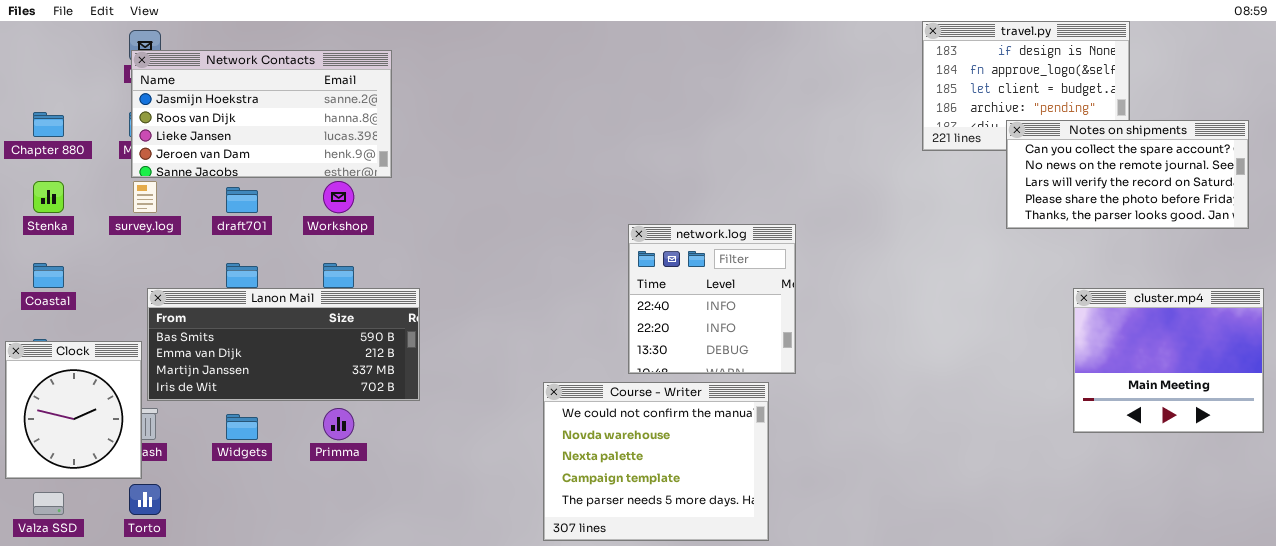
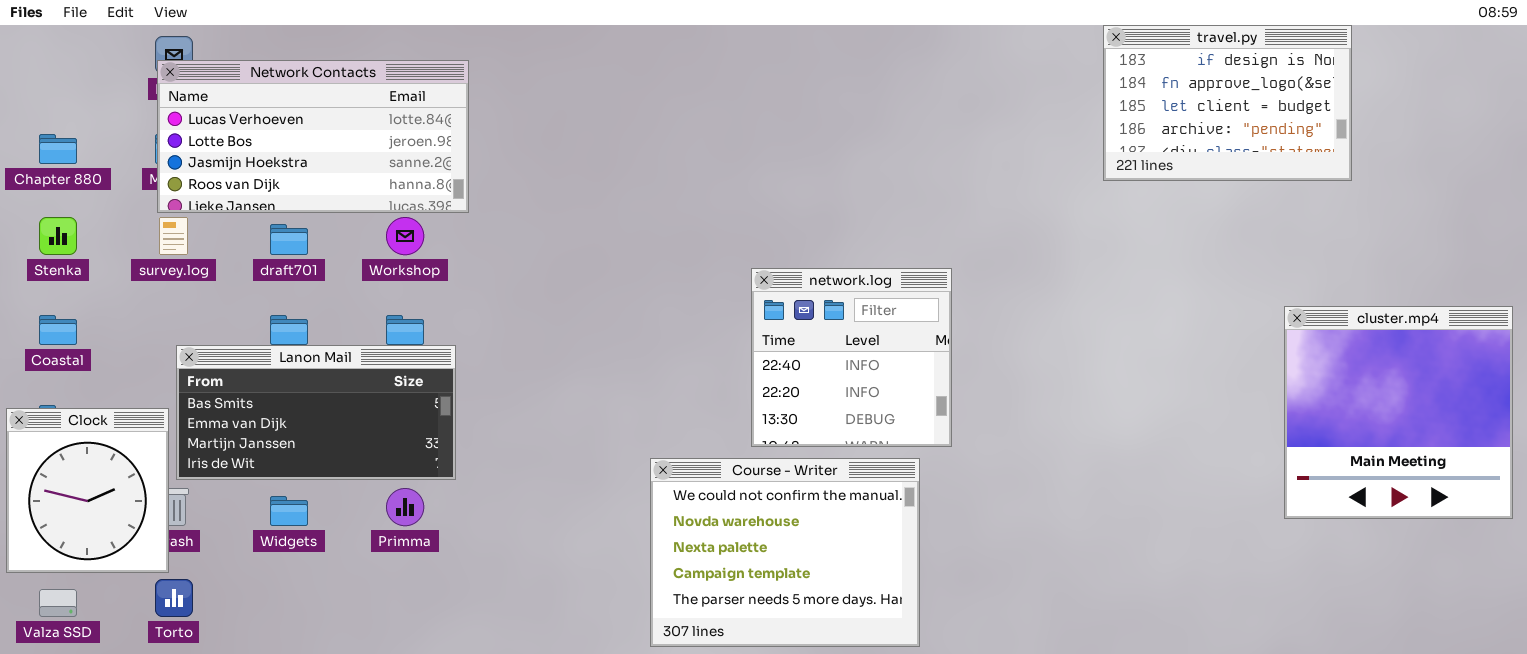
Network Contacts: [131,50,392,178] -> [157,60,469,213], scrolled up 2 rows
Notes on shipments: [1006,120,1249,229] -> none, closed
cluster.mp4: [1073,288,1264,433] -> [1284,306,1513,519], resized
Lanon Mail: [147,288,420,401] -> [176,345,456,480], resized

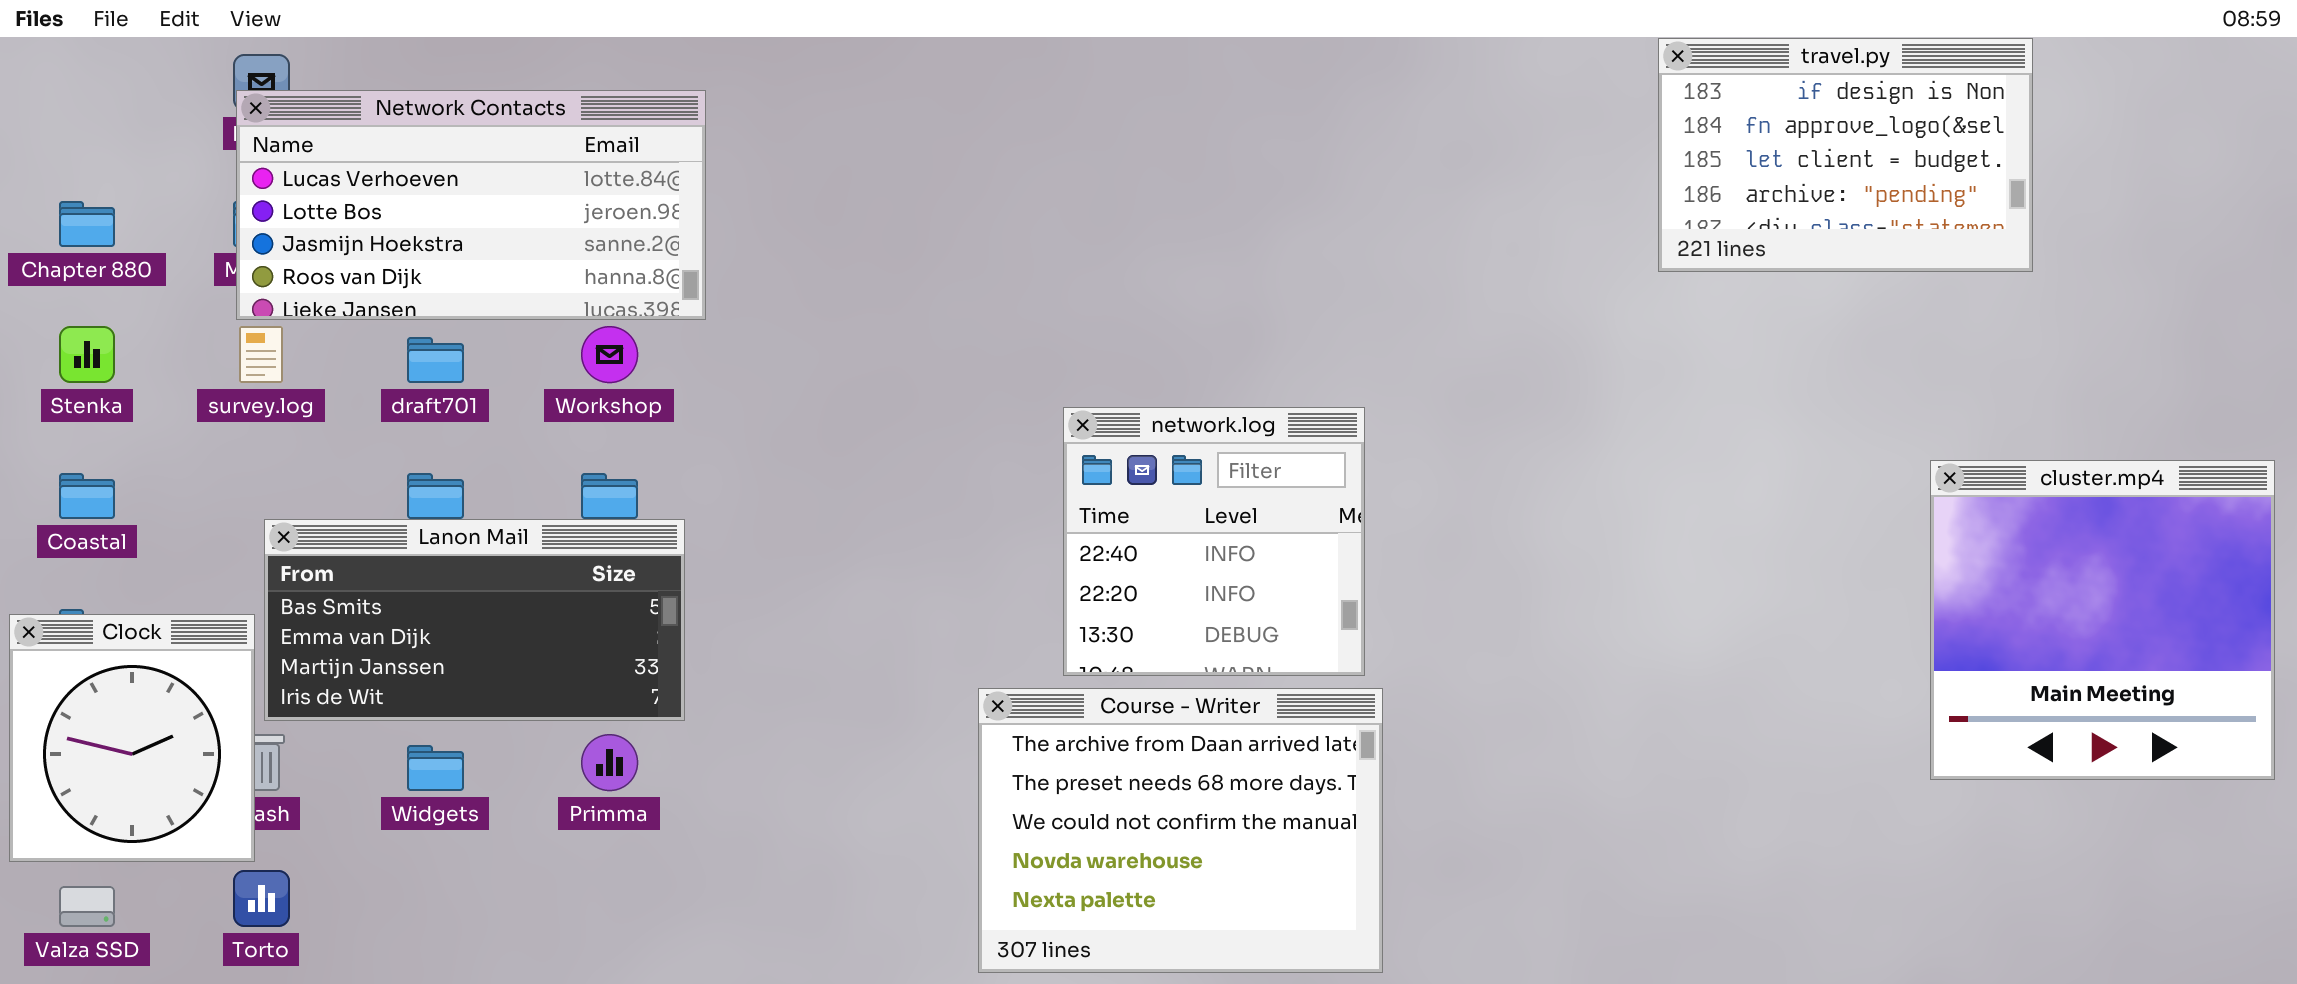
network.log: [751,268,952,447] -> [1063,407,1365,676], moved
Course - Writer: [650,458,920,647] -> [978,688,1383,973], scrolled up 2 rows

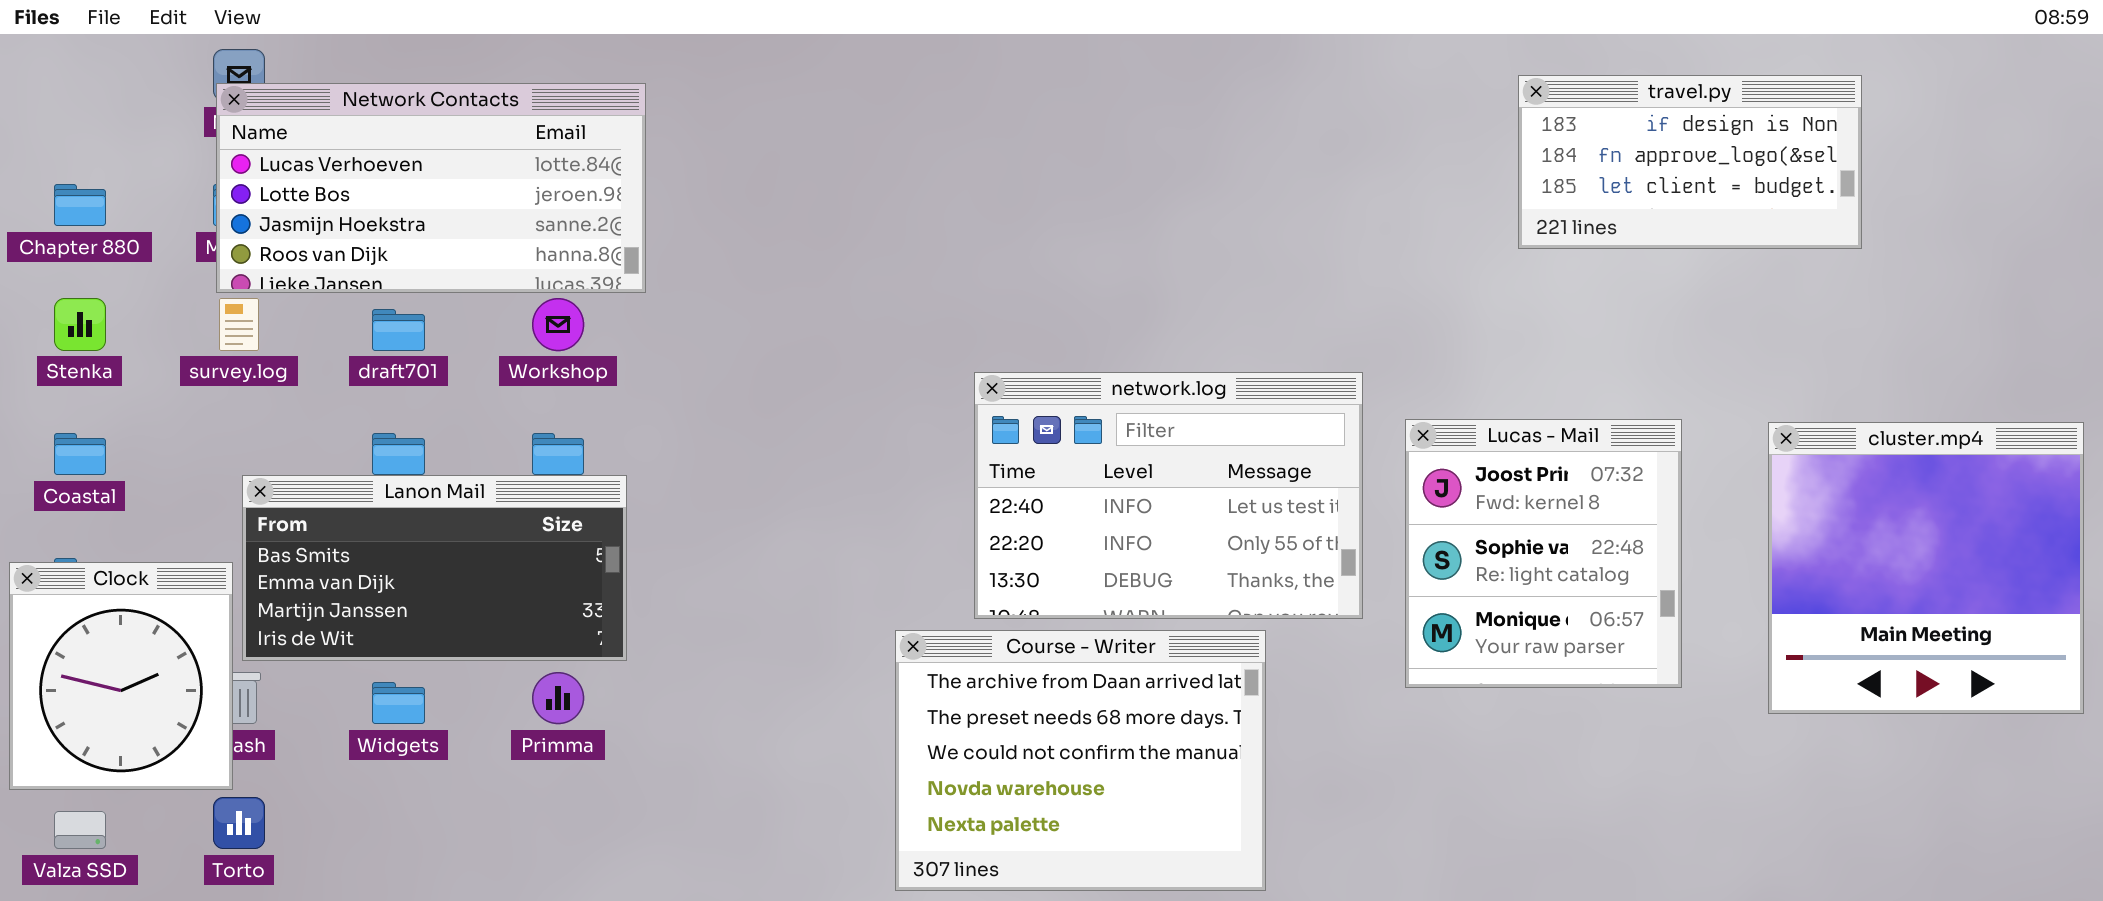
travel.py: [1658,38,2033,272] -> [1518,75,1862,249], resized
network.log: [1063,407,1365,676] -> [974,372,1363,619], resized
Lucas - Mail: none -> [1405,419,1682,688], opened

